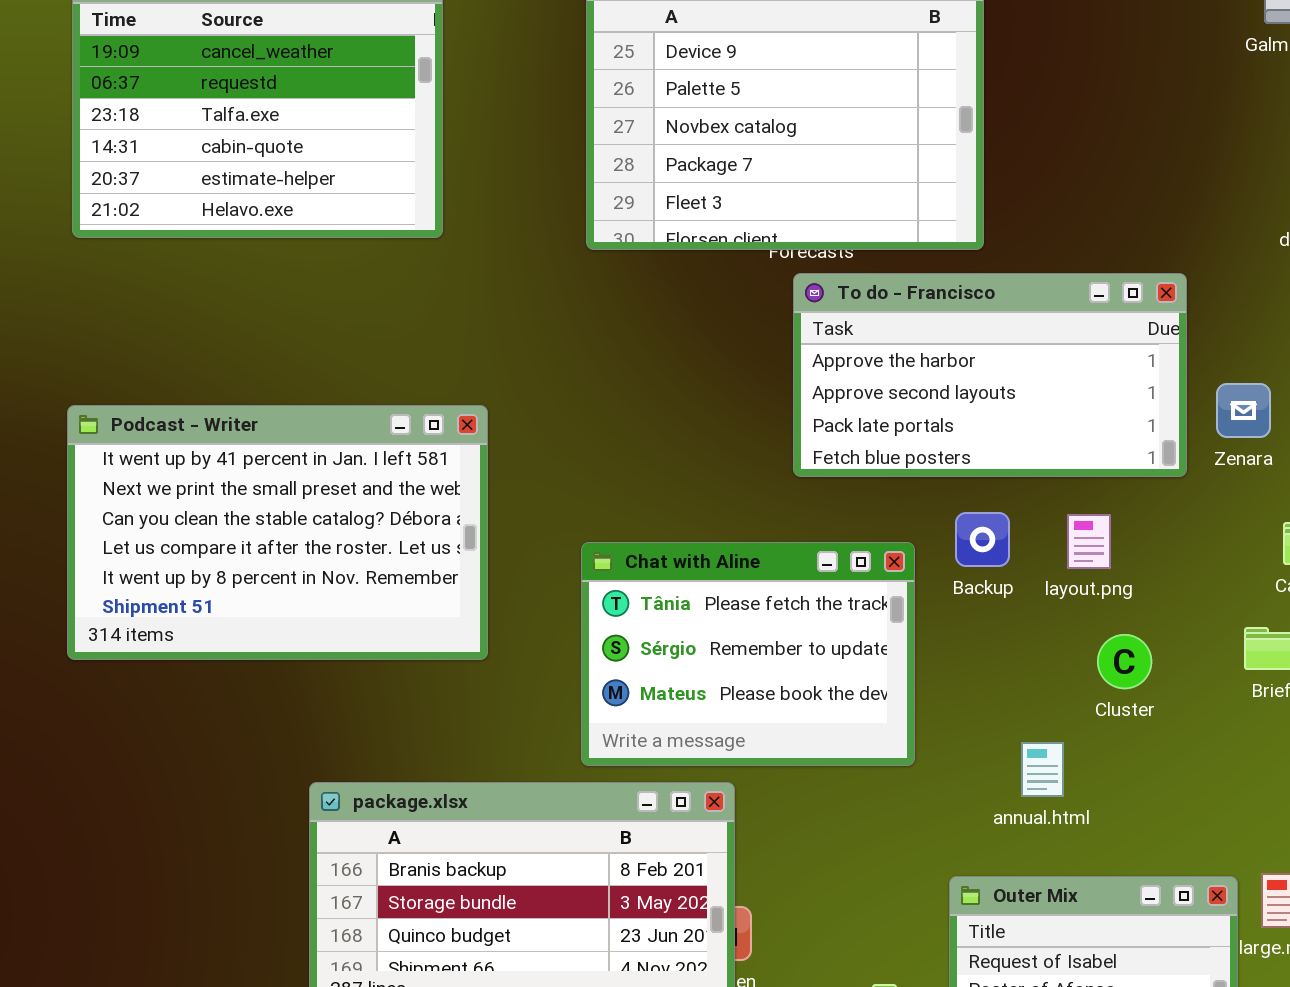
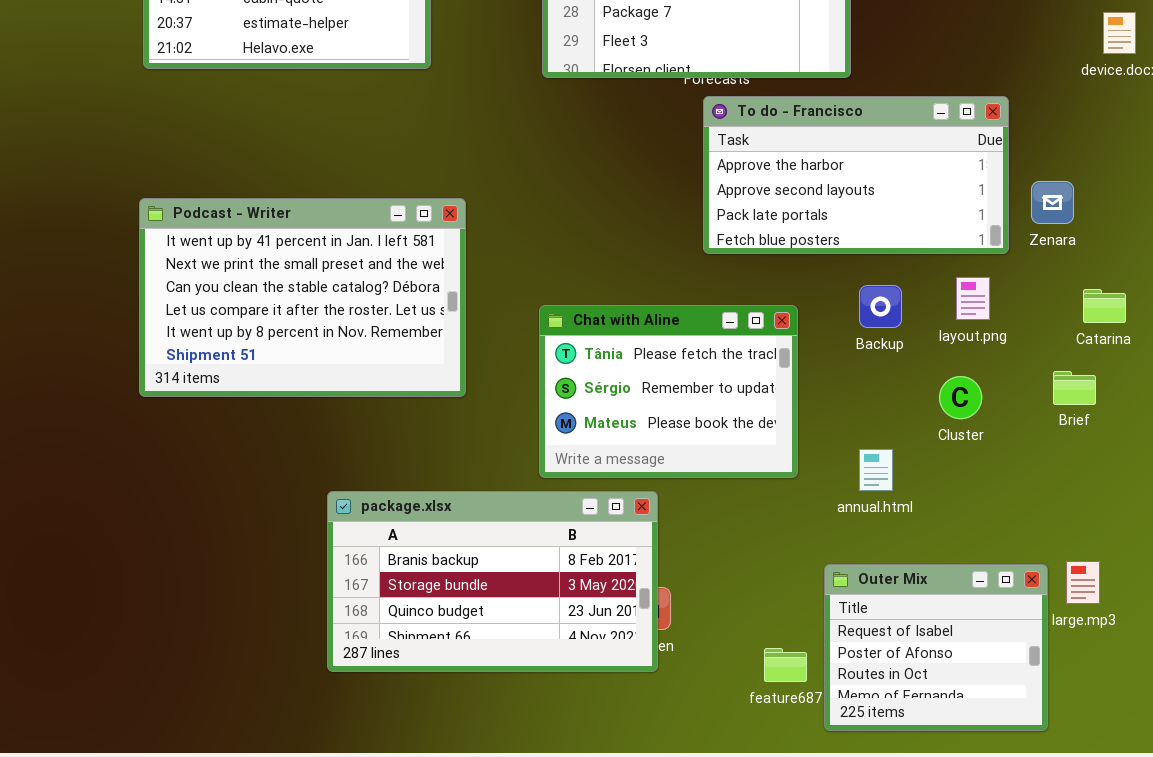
Backup: [955,512,1010,567] -> [859,285,902,328], moved
layout.png: [1067,514,1111,569] -> [956,277,990,320], moved
annual.html: [1021,742,1064,797] -> [859,449,893,491], moved

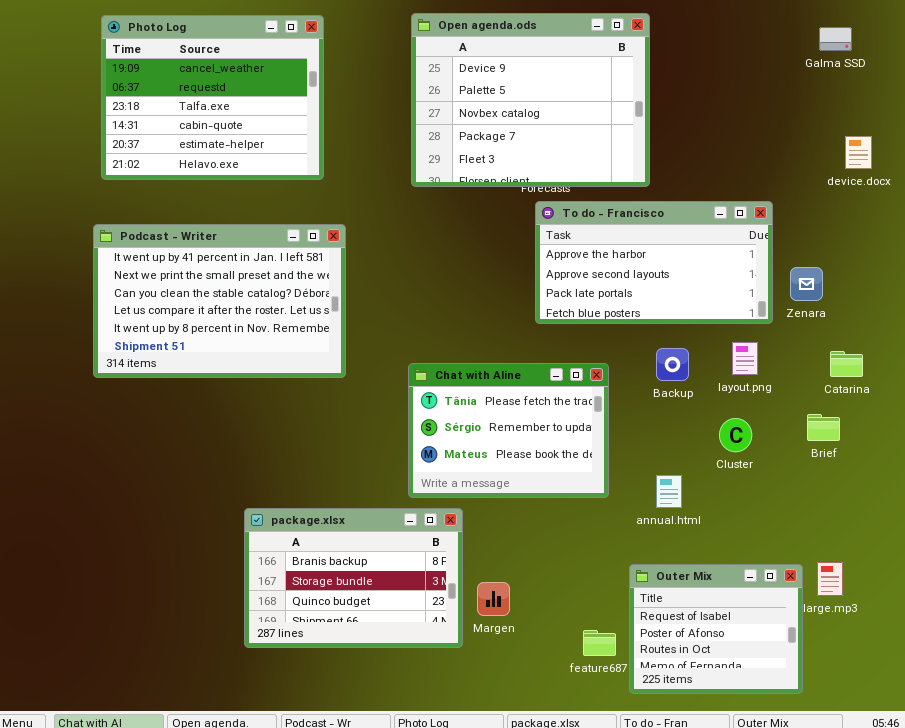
Podcast - Writer: [139,198,466,397] -> [93,224,346,378], moved
package.xlsx: [327,491,658,672] -> [244,508,463,648], resized

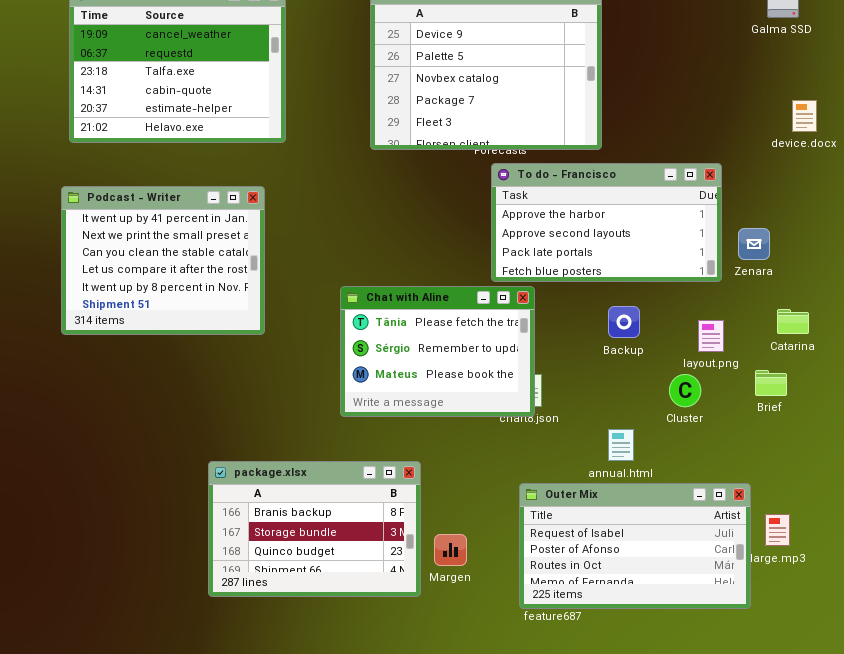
Podcast - Writer: [93,224,346,378] -> [61,186,265,335], resized
layout.png: [732,342,758,375] -> [698,320,724,352], moved
Chat with Aline: [408,363,609,498] -> [340,286,535,417], moved
Outer Mix: [629,564,803,694] -> [519,483,751,609], moved, resized

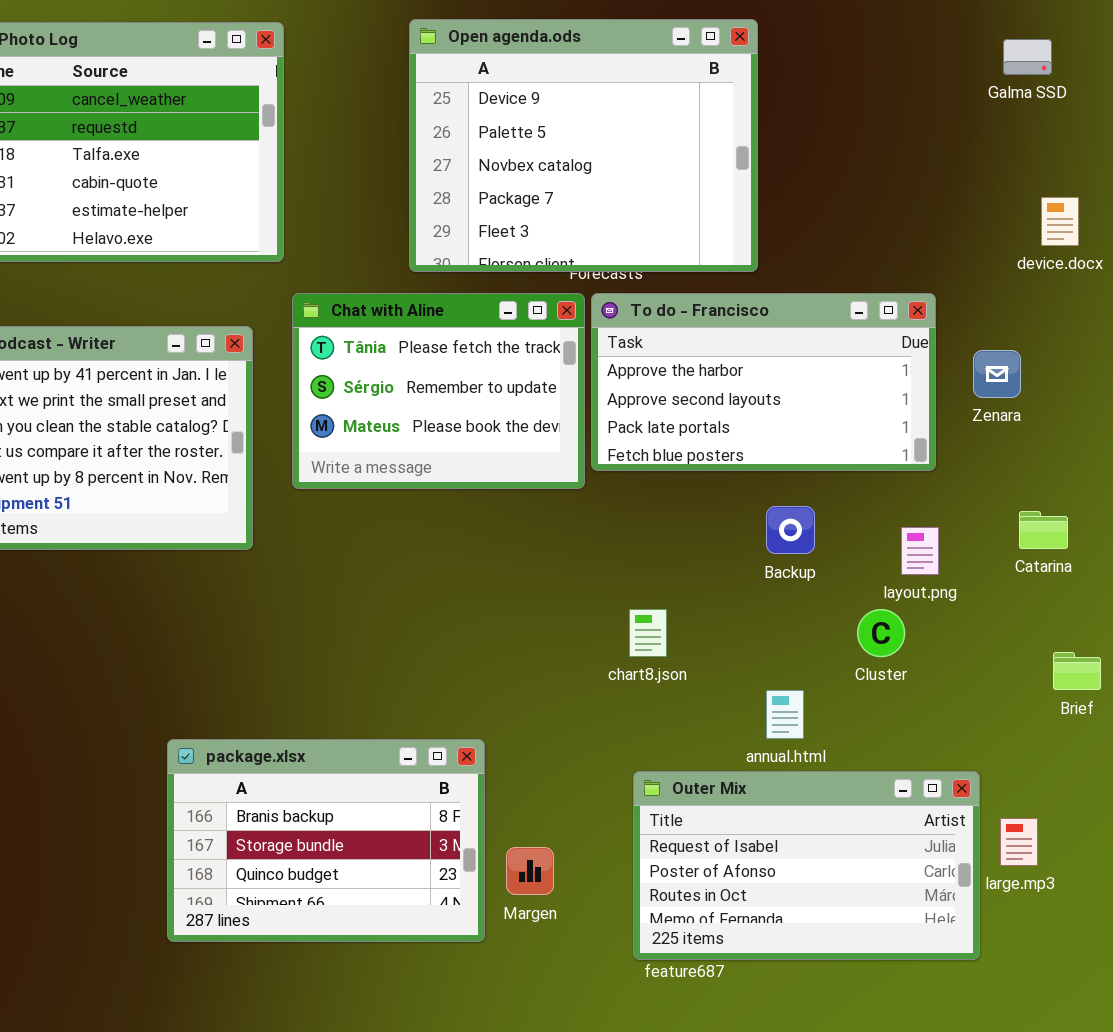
Zenara: [738,228,770,260] -> [973,350,1021,398], moved
Chat with Aline: [340,286,535,417] -> [292,293,585,489], moved
Brief: [755,370,787,396] -> [1053,652,1101,690], moved

